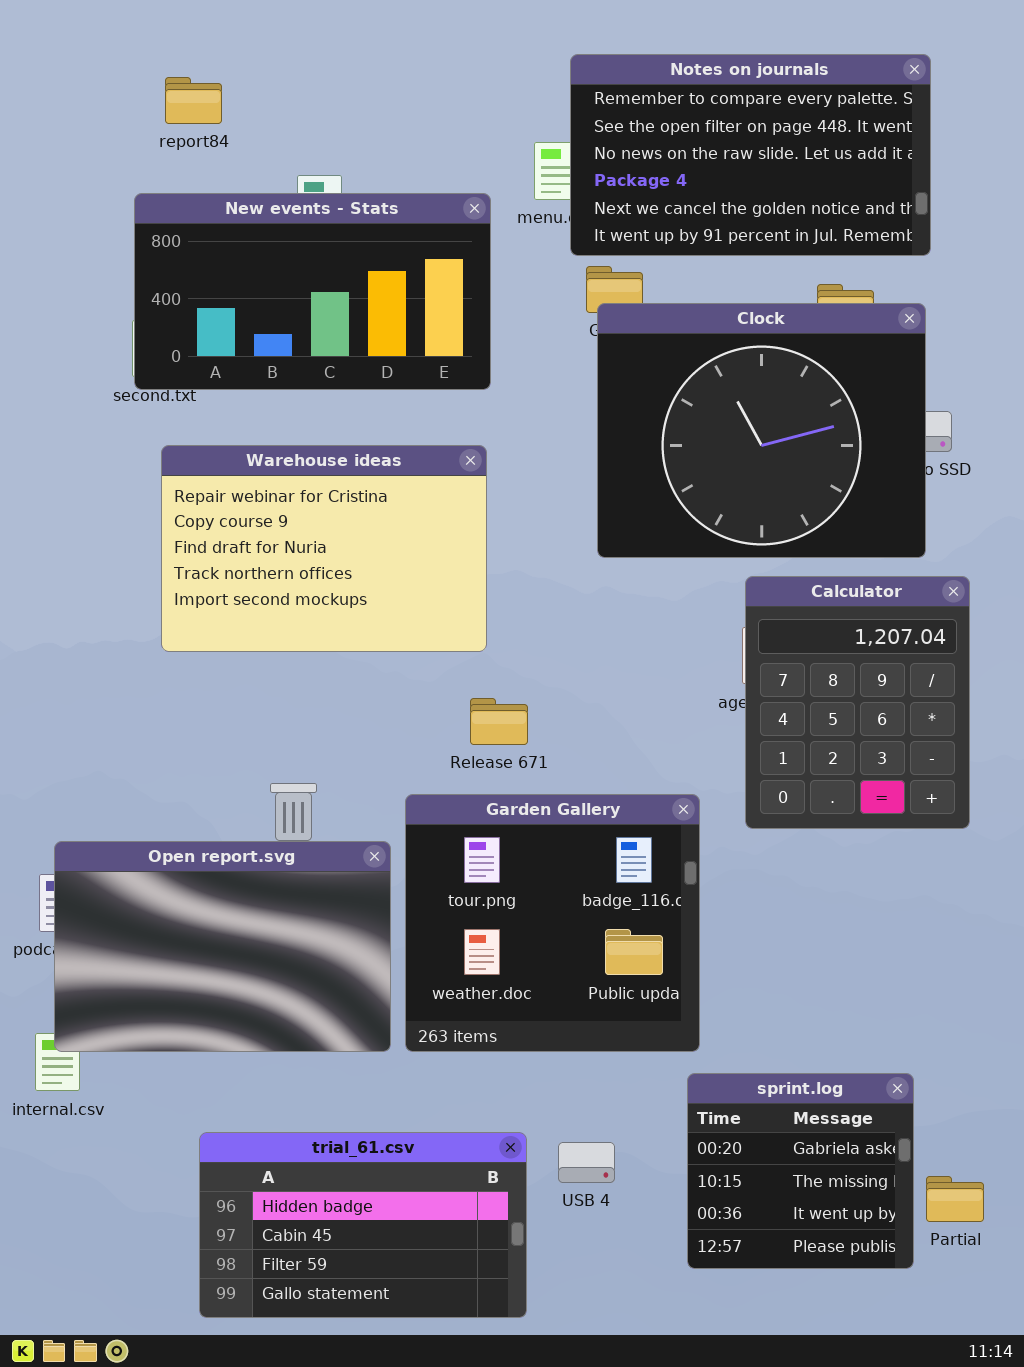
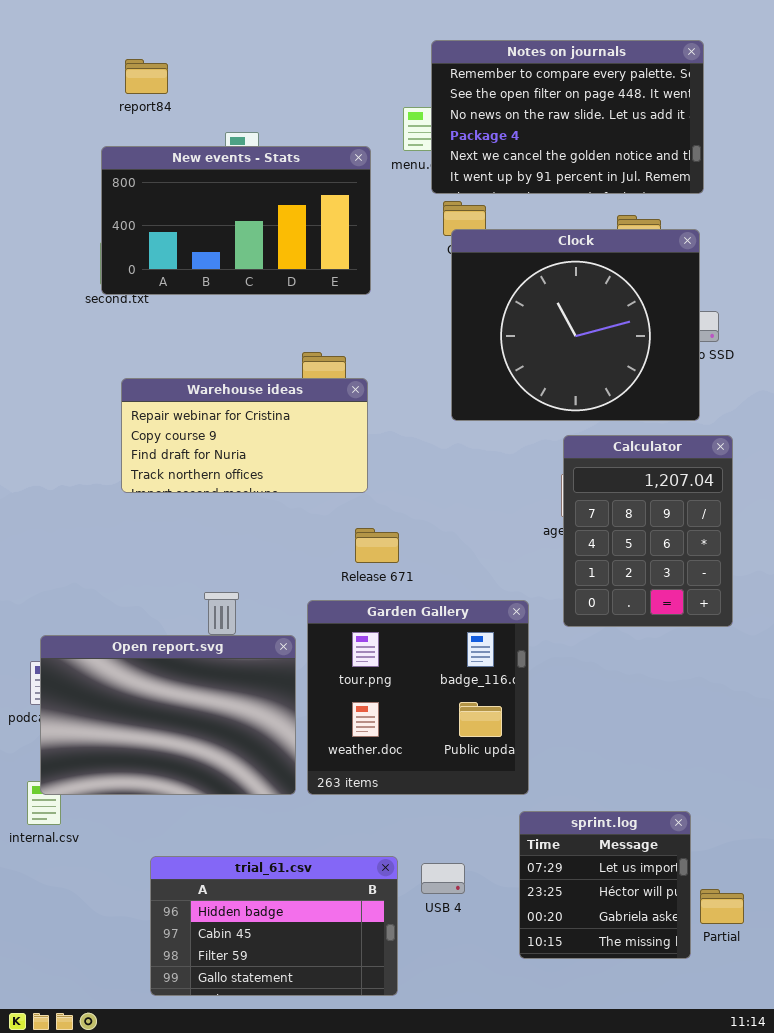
Warehouse ideas: [161,445,487,652] -> [121,378,368,493], resized
sprint.log: [687,1073,914,1269] -> [519,811,691,959], scrolled up 2 rows

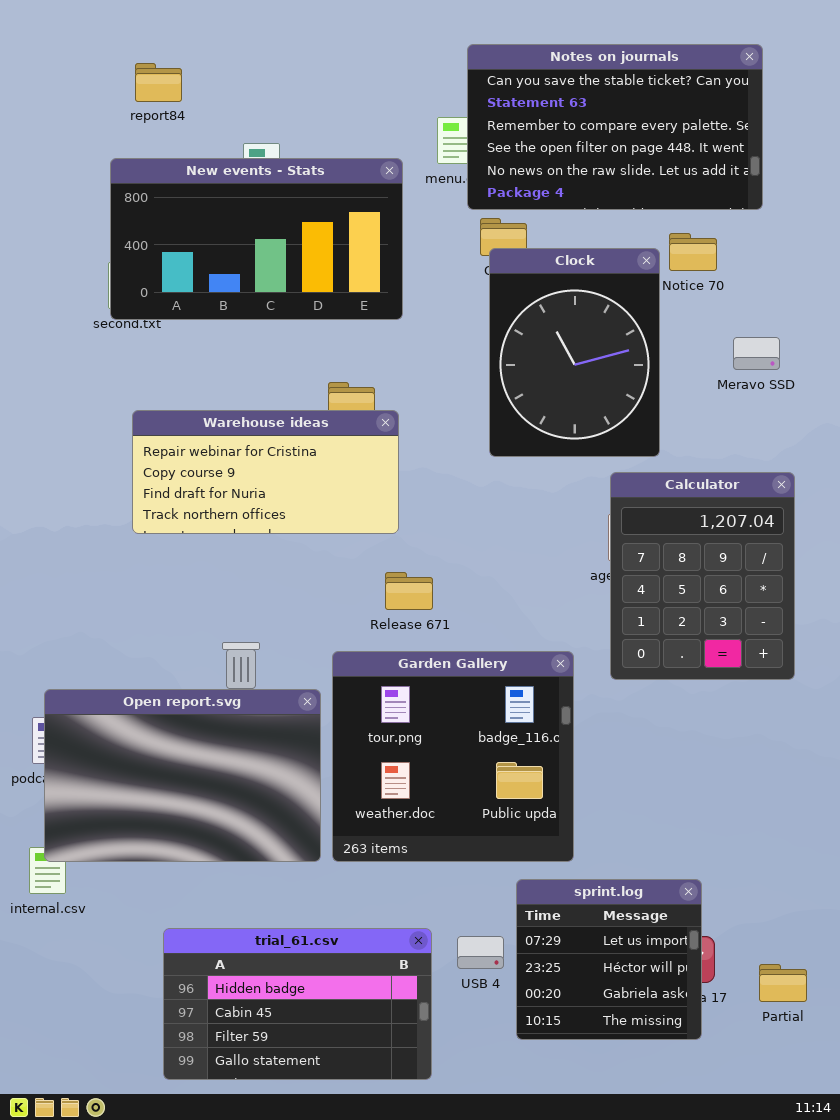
Notes on journals: [431,40,704,194] -> [467,44,763,210], scrolled up 2 rows
Clock: [451,229,700,421] -> [489,248,660,457], resized
sprint.log: [519,811,691,959] -> [516,879,702,1040], moved

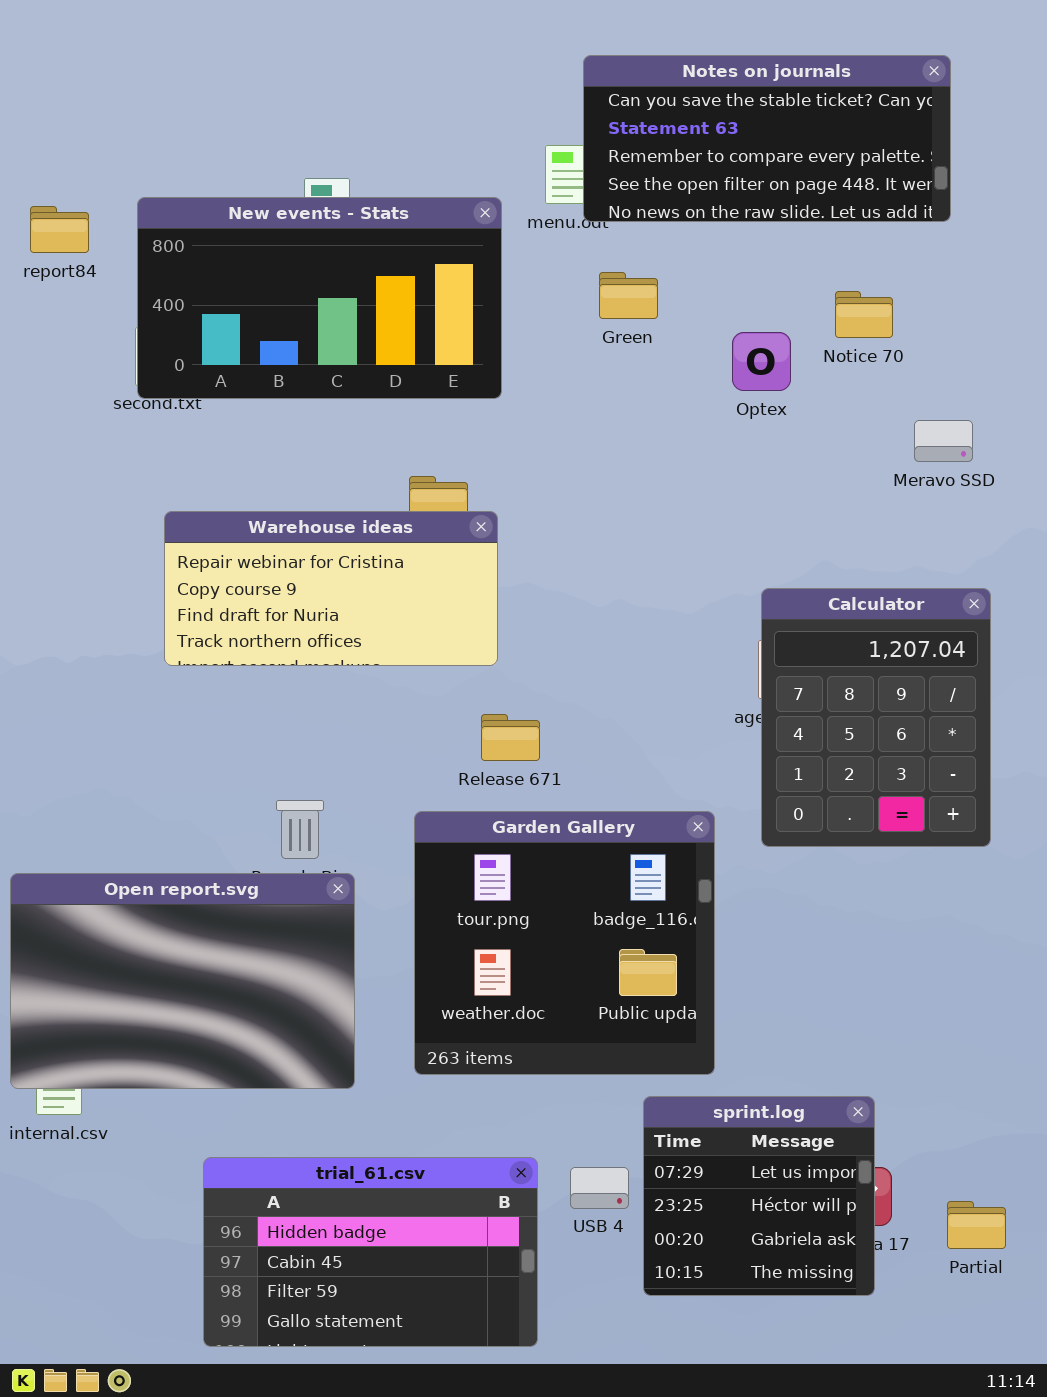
Notes on journals: [467,44,763,210] -> [583,55,951,222], resized
report84: [135,63,182,102] -> [30,206,89,253], moved
Clock: [489,248,660,457] -> none, closed
Open report.svg: [44,689,321,862] -> [10,873,355,1089], moved

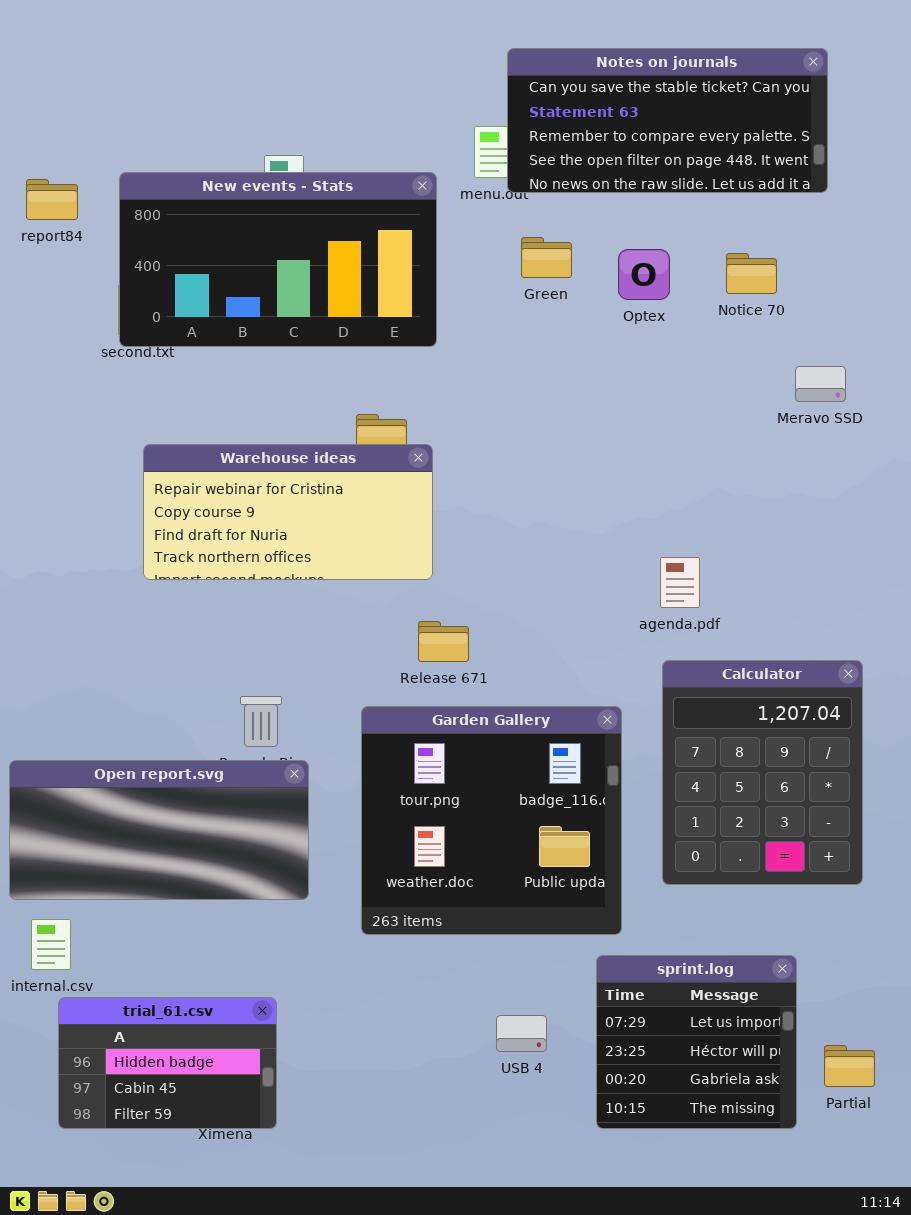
Optex: [732,332,791,391] -> [618,249,670,300], moved
Calculator: [761,588,991,847] -> [662,660,863,885], moved
Open report.svg: [10,873,355,1089] -> [9,760,309,900], resized
sprint.log: [643,1096,875,1296] -> [596,955,797,1129], moved
trial_61.csv: [203,1157,538,1347] -> [58,997,277,1129], moved, resized

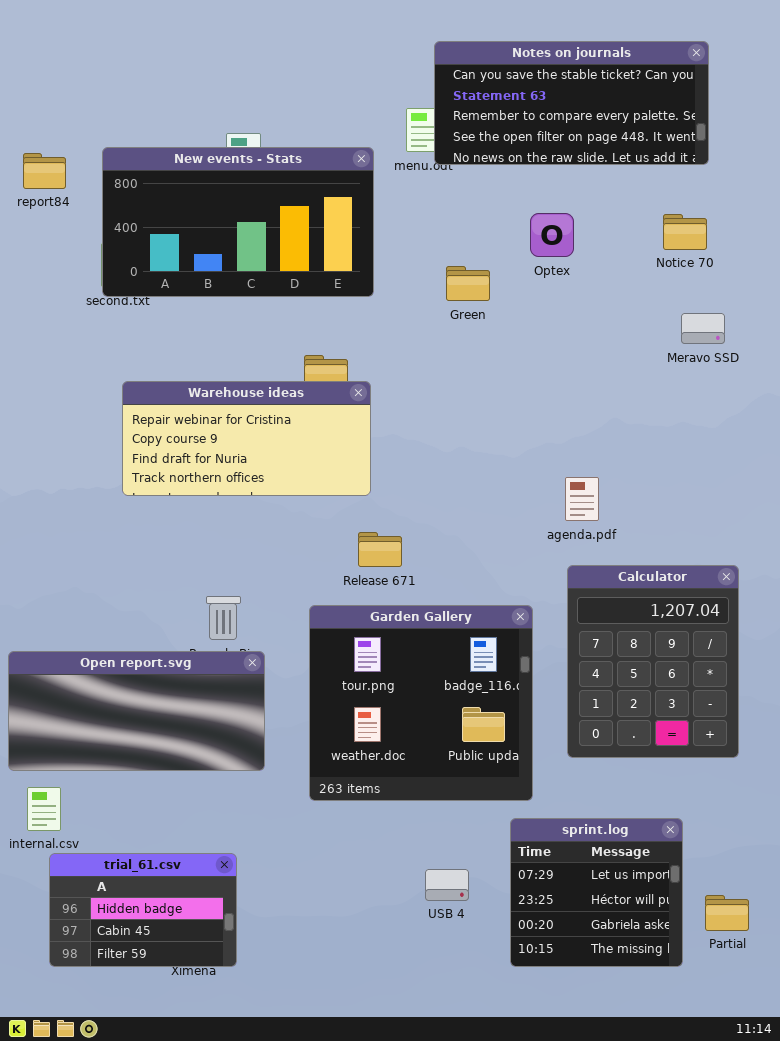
Green: [521,237,572,278] -> [446,266,490,301], moved
Notice 70: [726,253,777,294] -> [663,214,707,250], moved

